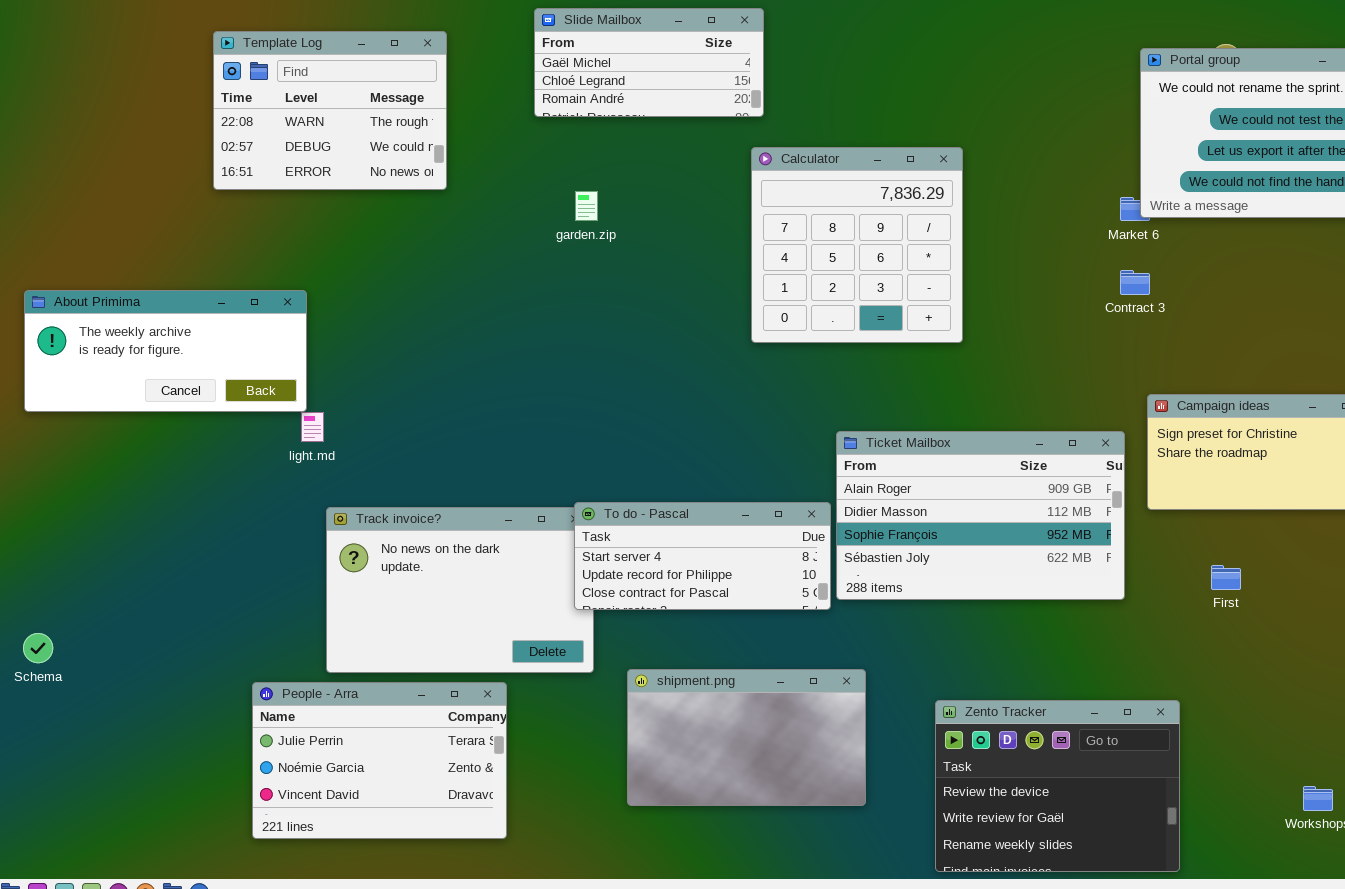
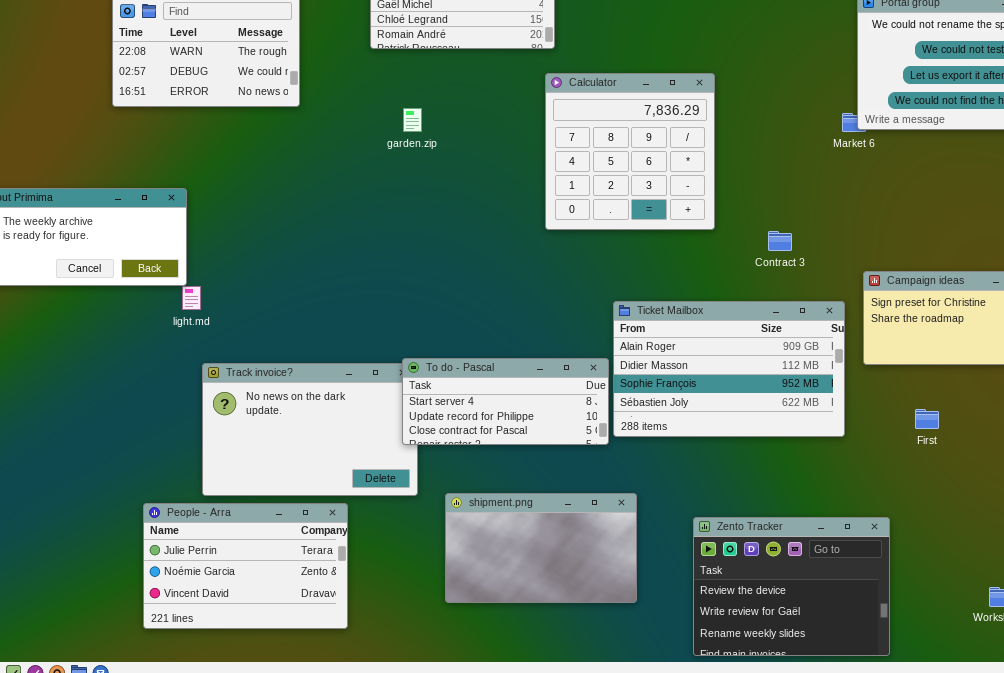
Contract 3: [1120,270,1150,295] -> [768,231,792,251], moved

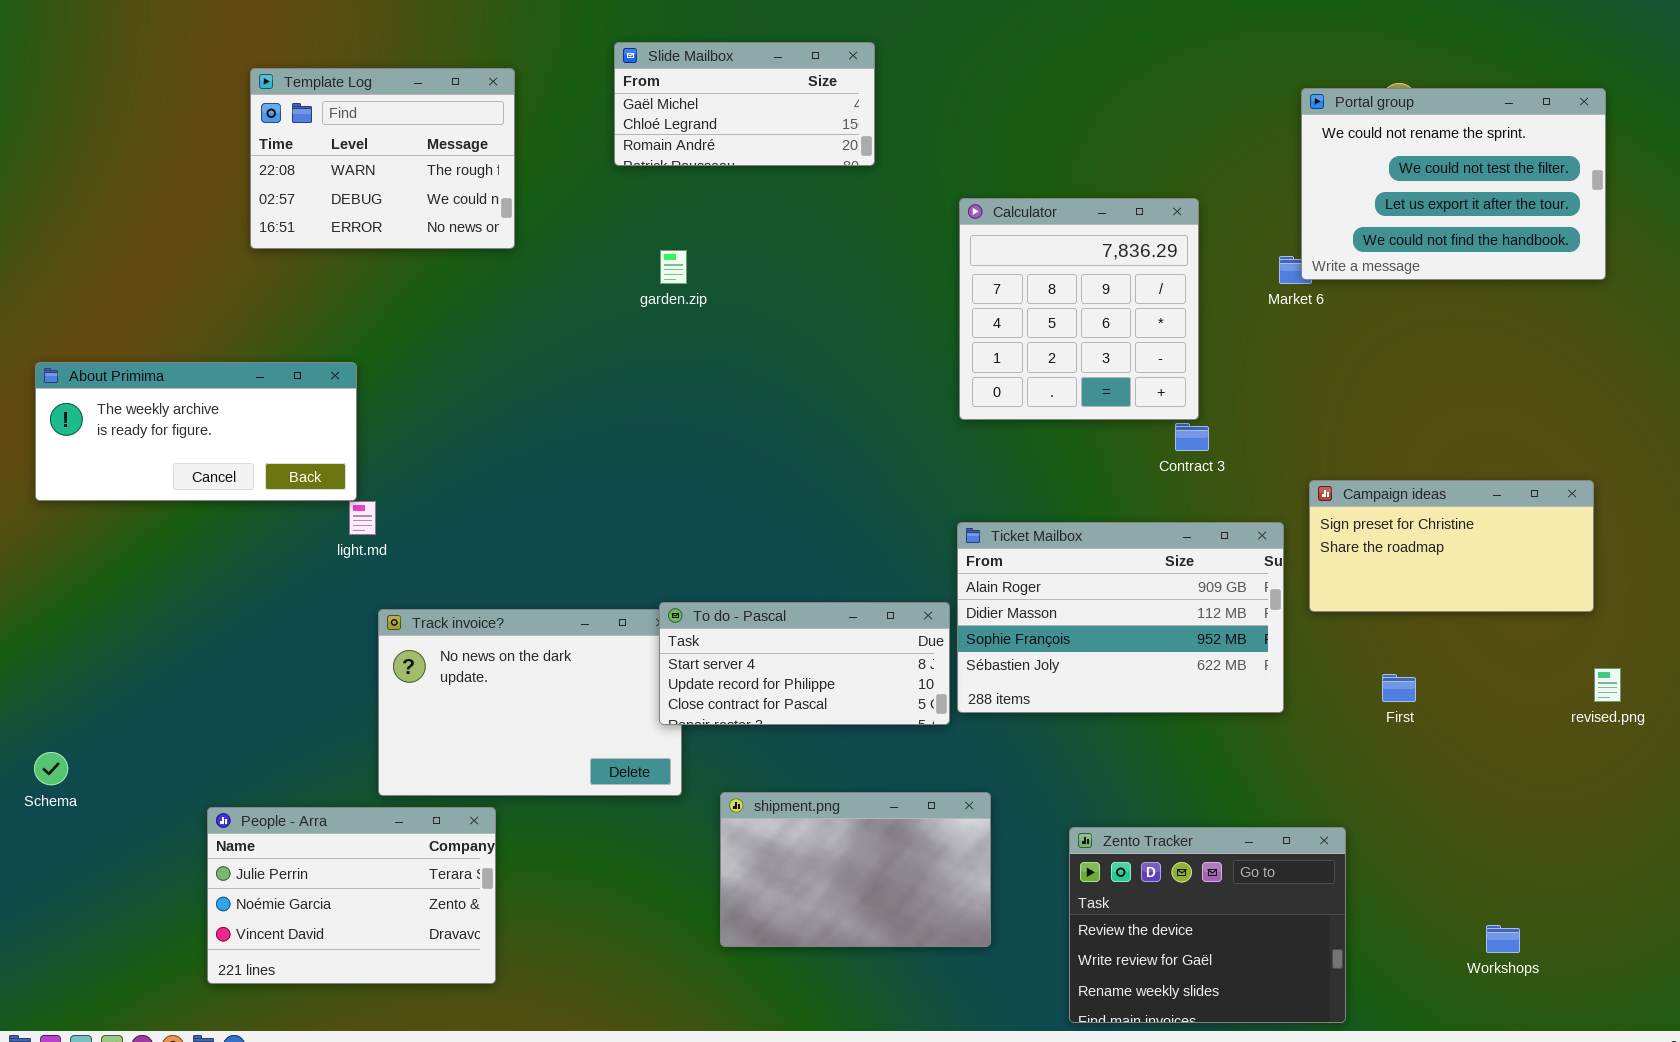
Calculator: [545,73,715,230] -> [959,198,1199,420], moved
People - Arra: [143,503,348,629] -> [207,807,496,984], moved

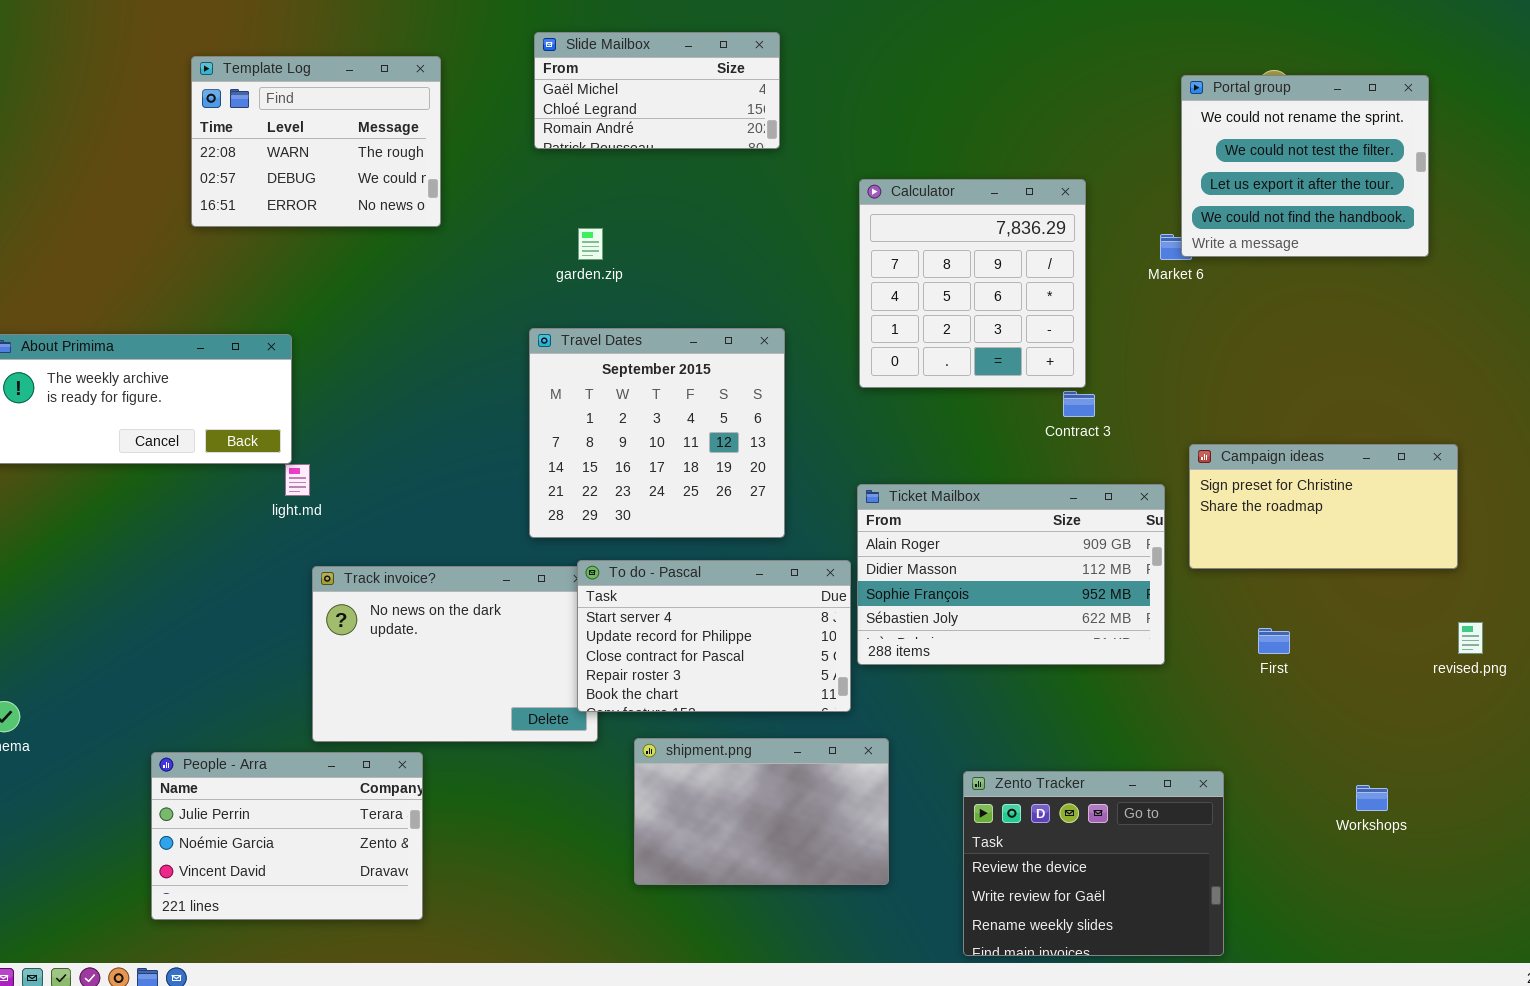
Portal group: [1301,88,1606,280] -> [1181,75,1429,257], resized
Travel Dates: none -> [529,328,785,538], opened
To do - Pascal: [659,602,950,725] -> [577,560,851,712], resized
Workshops: [1486,925,1520,953] -> [1356,785,1388,811], moved

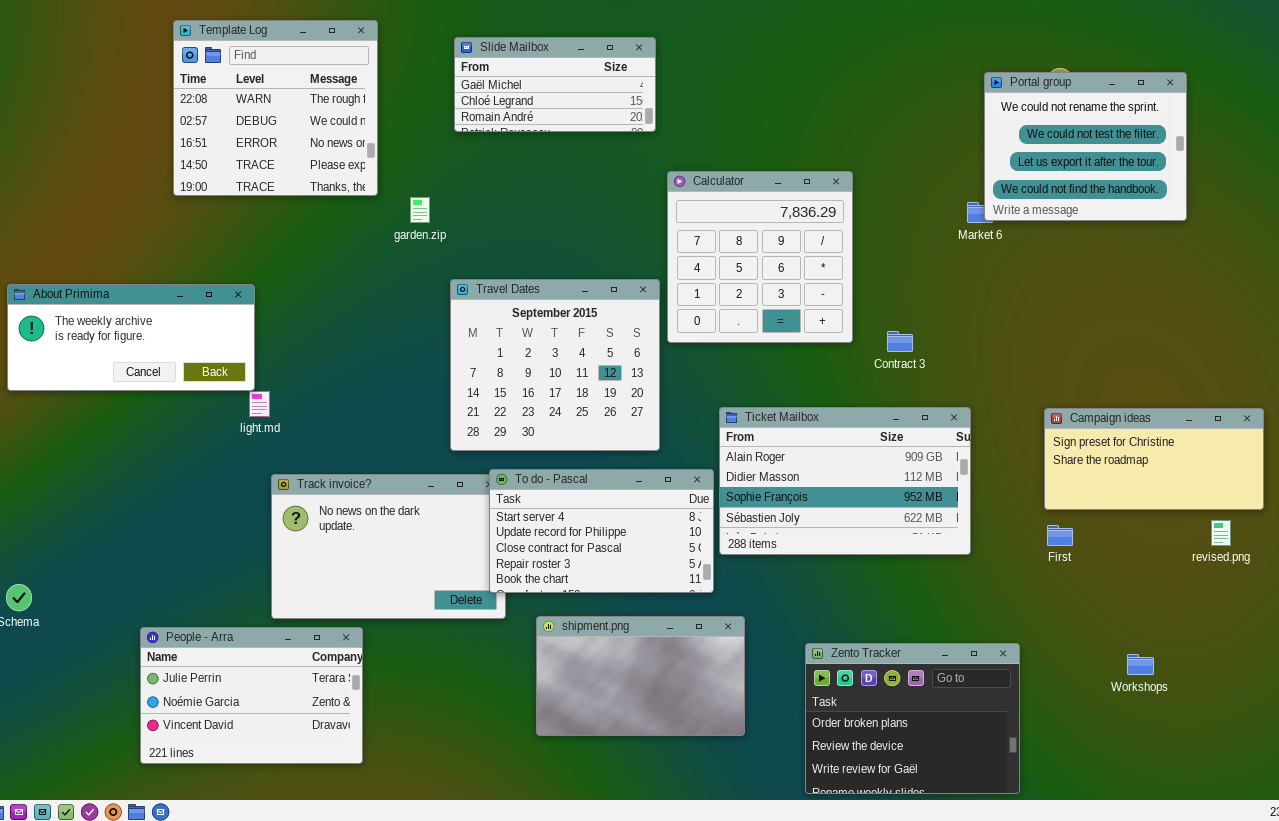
Template Log: [191,56,441,227] -> [173,20,378,196], resized
Calculator: [859,179,1086,388] -> [667,171,853,343], moved
garden.zip: [578,228,603,260] -> [410,197,430,223], moved
Campaign ideas: [1189,444,1458,569] -> [1044,408,1264,510], moved
Zento Tracker: [963,771,1224,956] -> [805,643,1020,794], scrolled up 1 row

